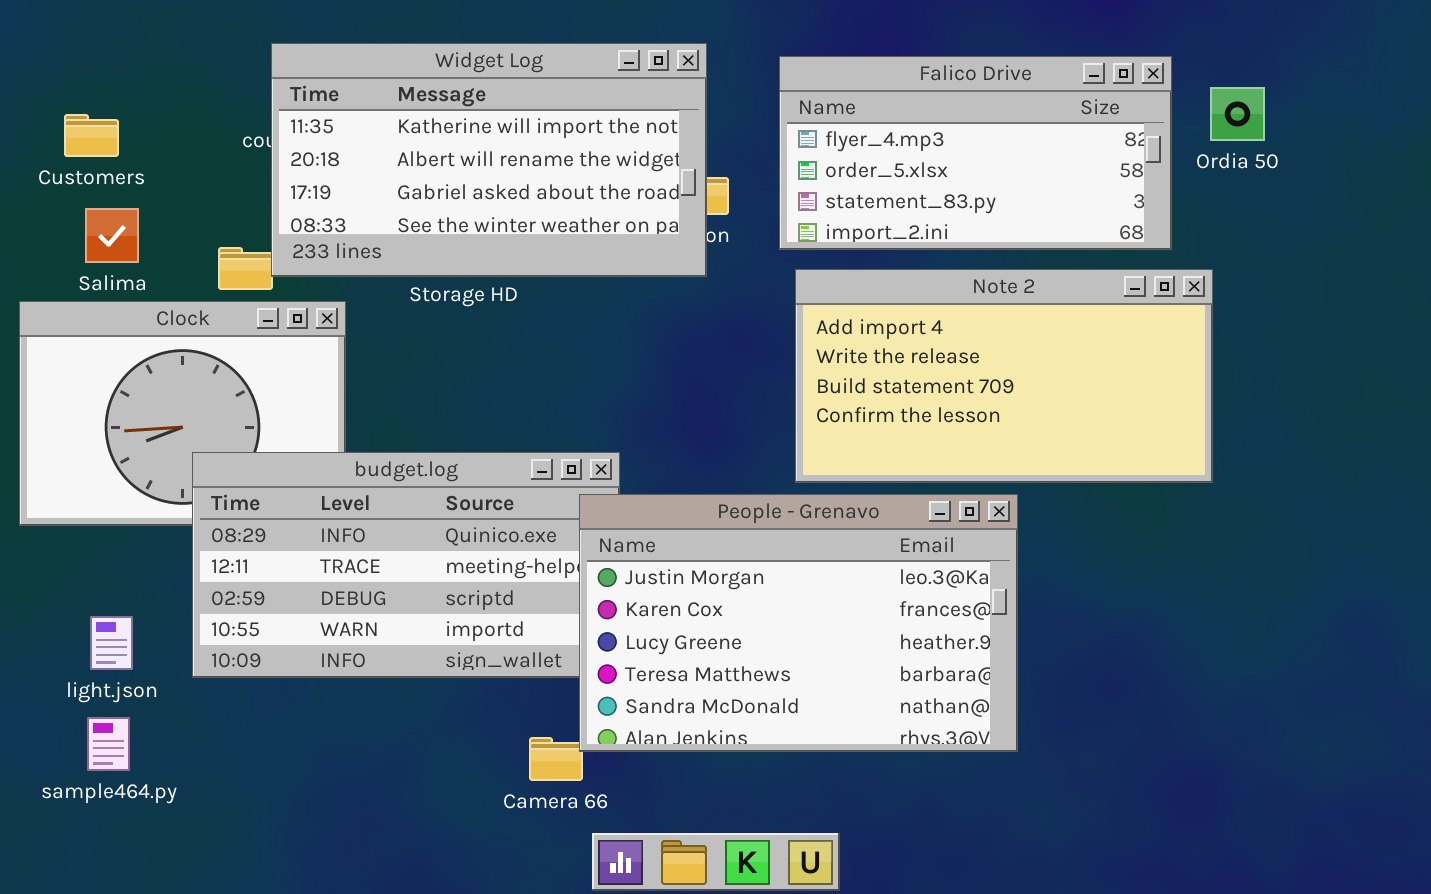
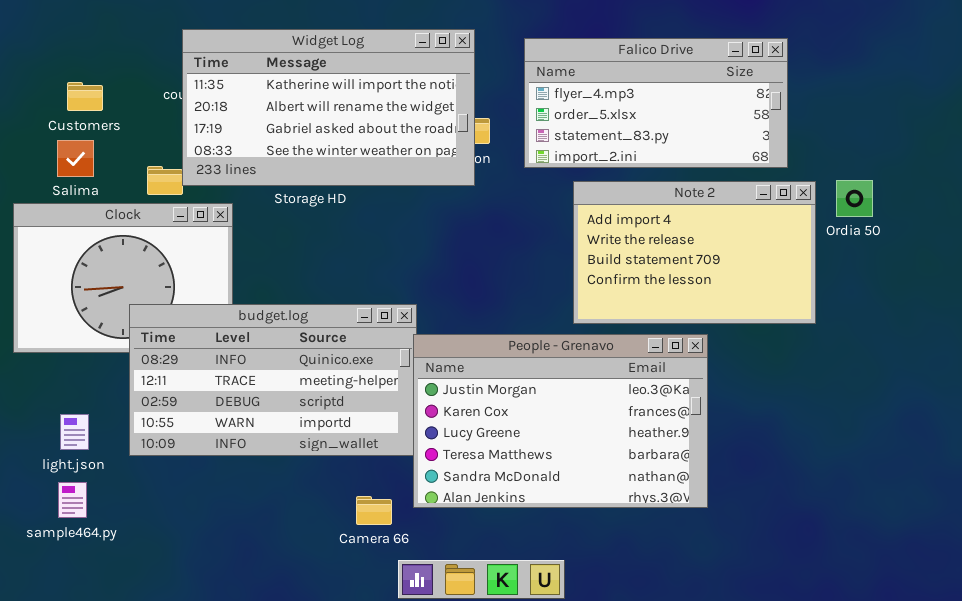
Ordia 50: [1210,87,1265,141] -> [836,180,873,217], moved
Customers: [64,114,119,157] -> [67,82,103,111], moved
Note 2: [795,269,1213,483] -> [573,181,816,324], resized
People - Grenavo: [579,494,1018,752] -> [413,334,708,508], moved

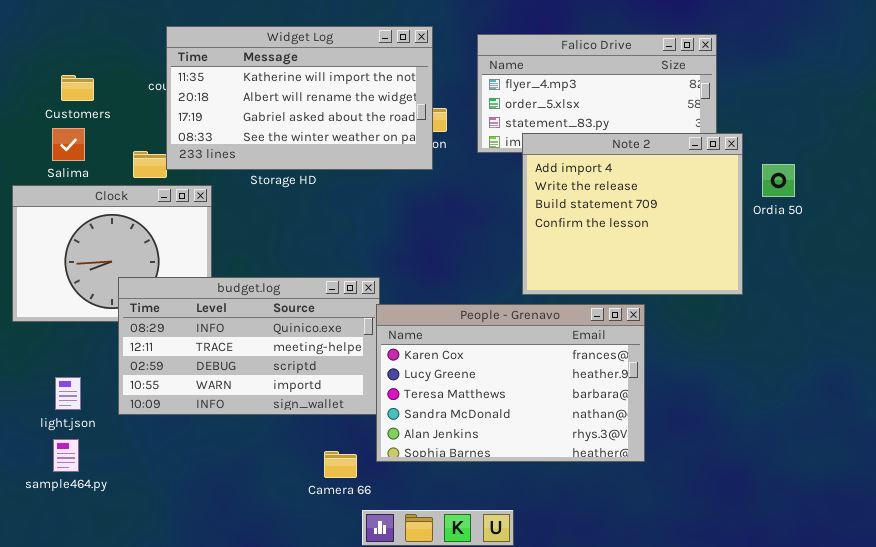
Note 2: [573,181,816,324] -> [522,133,743,295], resized
People - Grenavo: [413,334,708,508] -> [376,304,645,462], scrolled down 1 row

